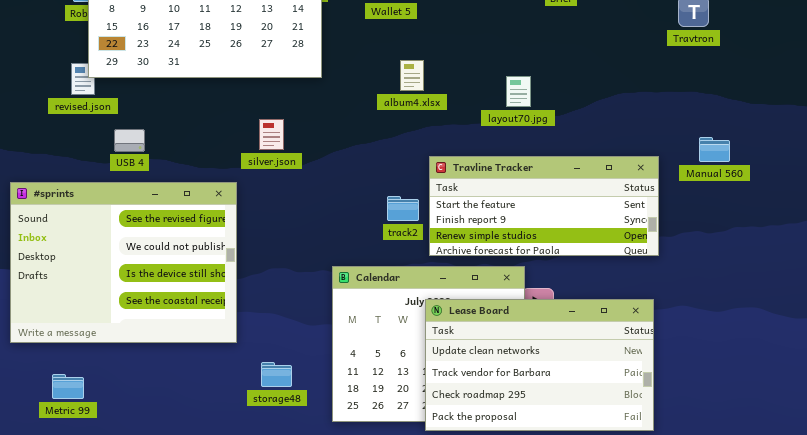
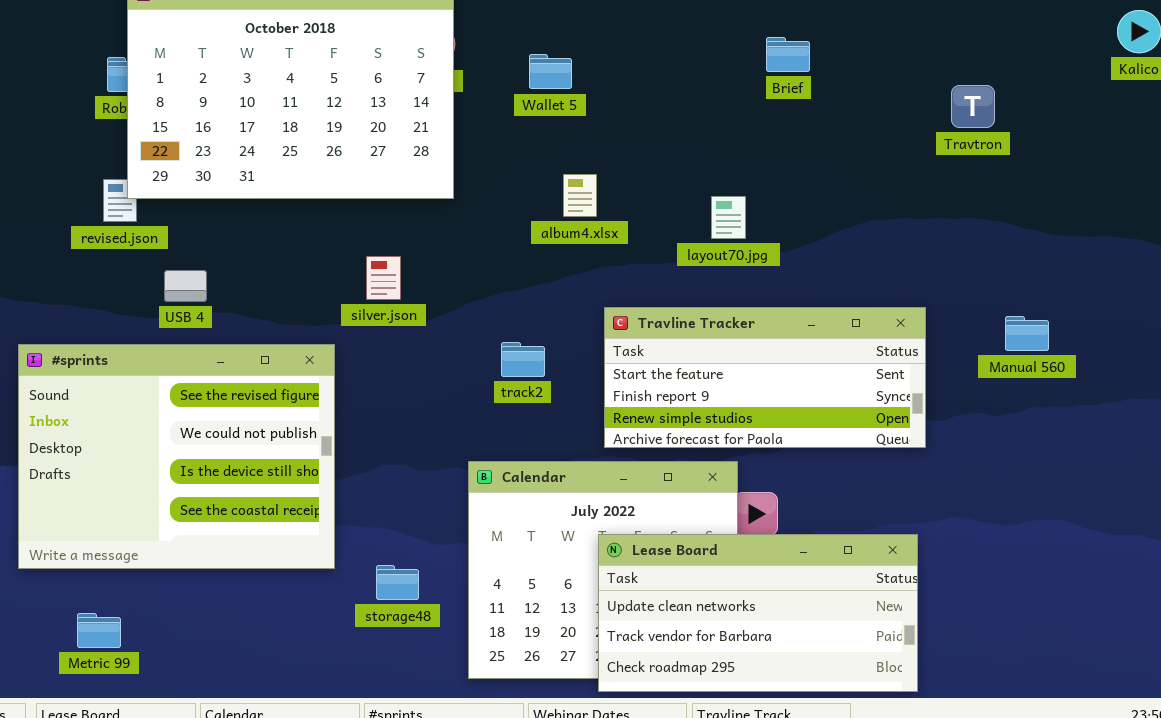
Manual 560: [699,137,730,162] -> [1005,316,1049,351], moved
track2: [387,196,419,221] -> [501,342,545,377], moved
Lease Board: [425,299,654,431] -> [598,534,918,692], resized
storage48: [261,362,292,387] -> [376,565,419,600], moved

